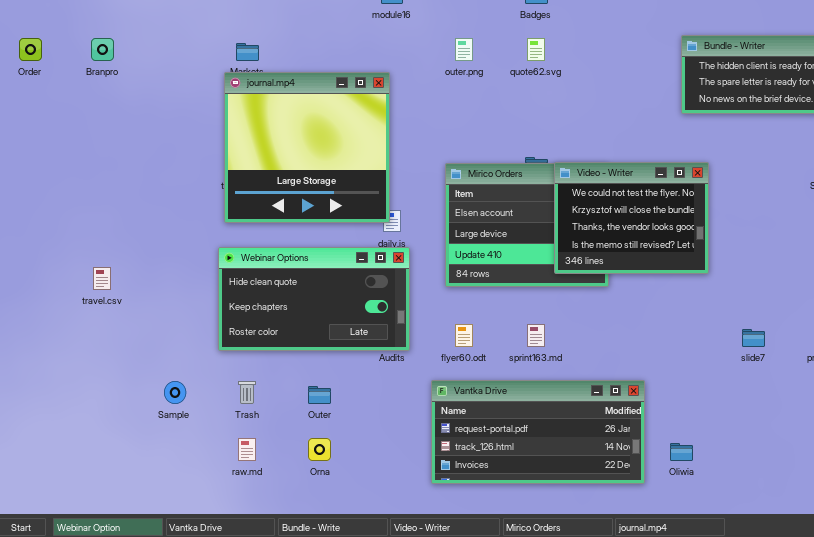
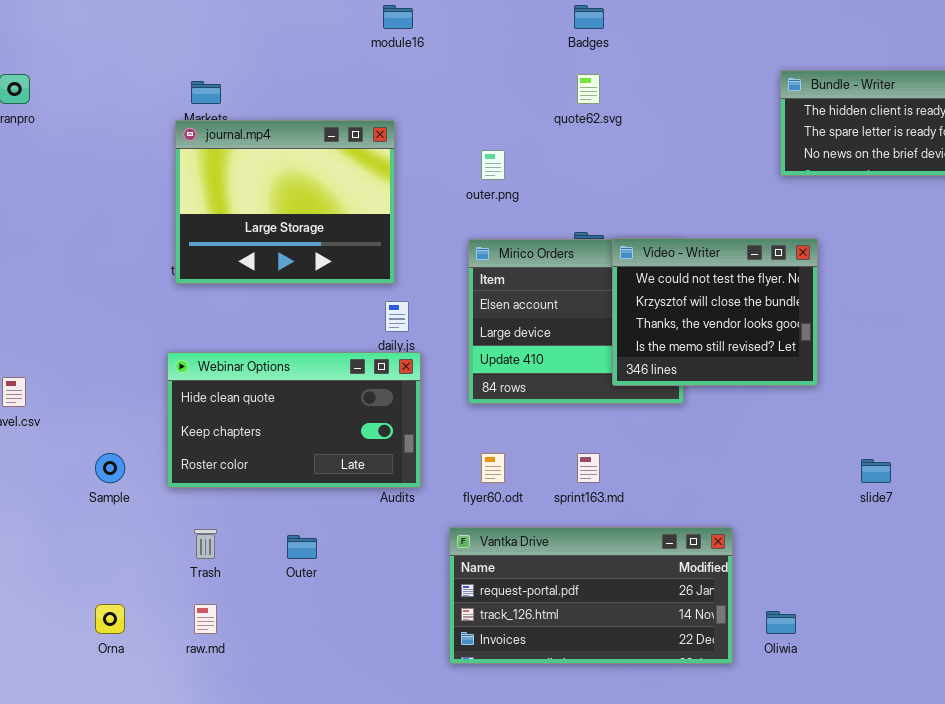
outer.png: [455,38,473,61] -> [481,150,505,180], moved
journal.mp4: [224,72,390,223] -> [175,120,395,284], resized
Sample: [164,381,186,404] -> [95,453,125,483], moved
Orna: [308,438,331,461] -> [95,604,125,634], moved

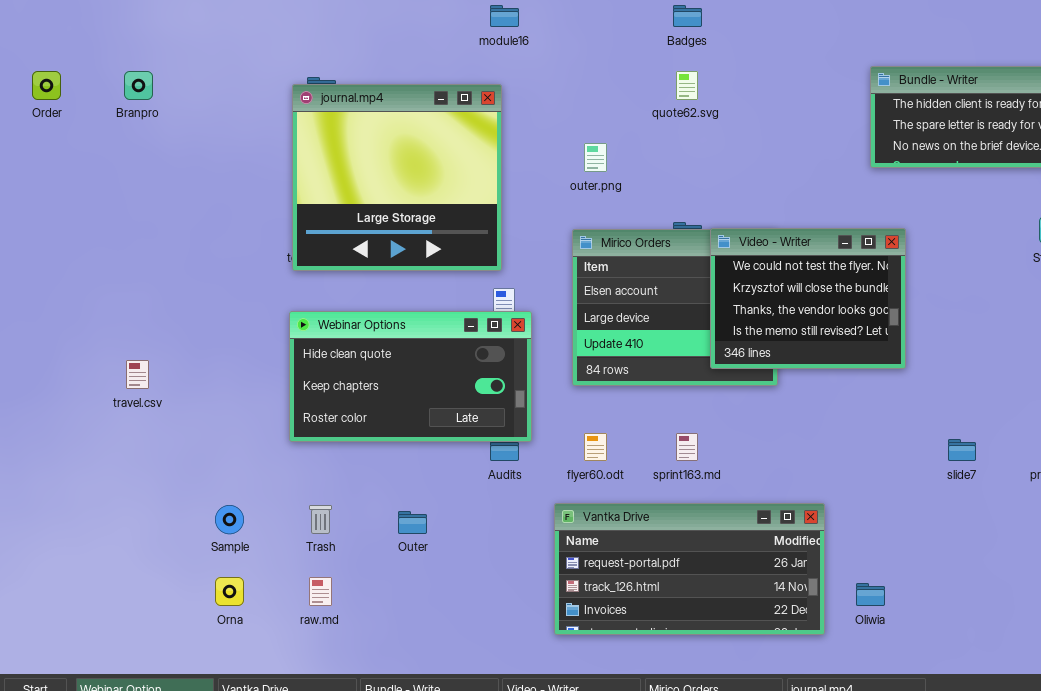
journal.mp4: [175,120,395,284] -> [292,84,502,271], resized
Webinar Options: [167,352,421,488] -> [289,311,532,442], moved
Sample: [95,453,125,483] -> [215,505,244,534], moved

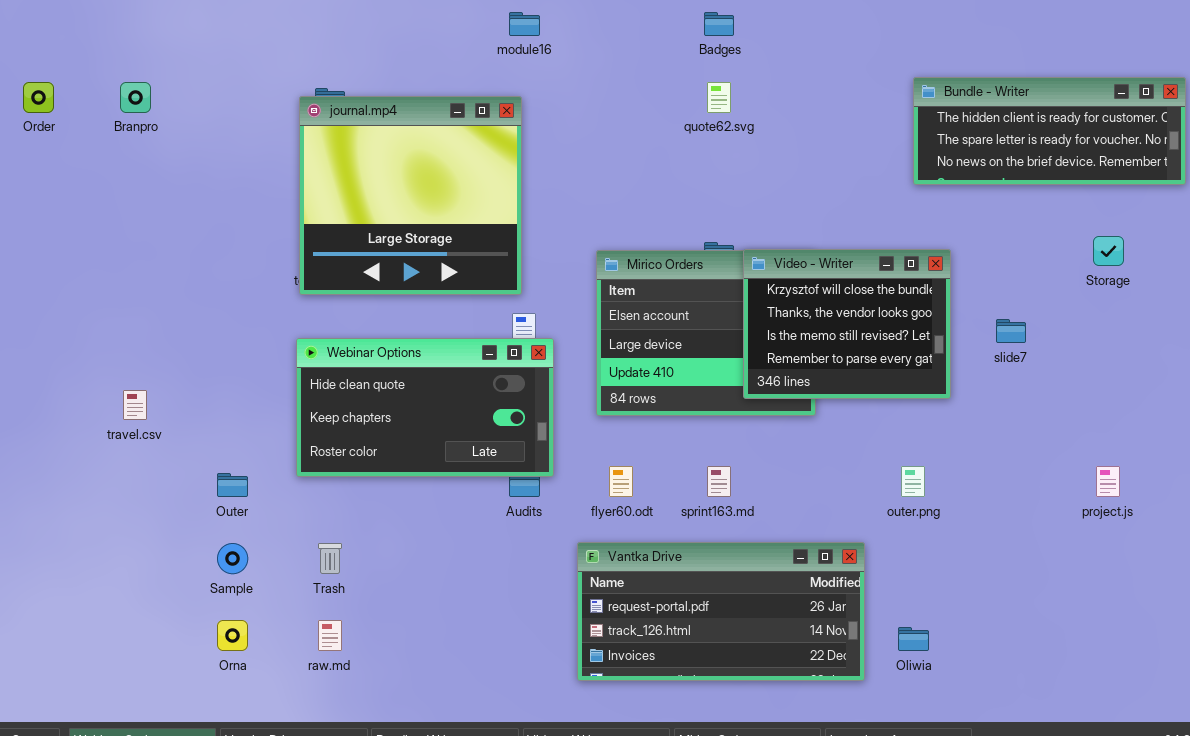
outer.png: [584,143,607,172] -> [901,466,925,497], moved
Video - Writer: [710,228,906,369] -> [743,249,951,399], scrolled down 1 row
slide7: [948,439,976,461] -> [996,319,1026,343], moved
Outer: [398,511,427,534] -> [217,473,248,497], moved

